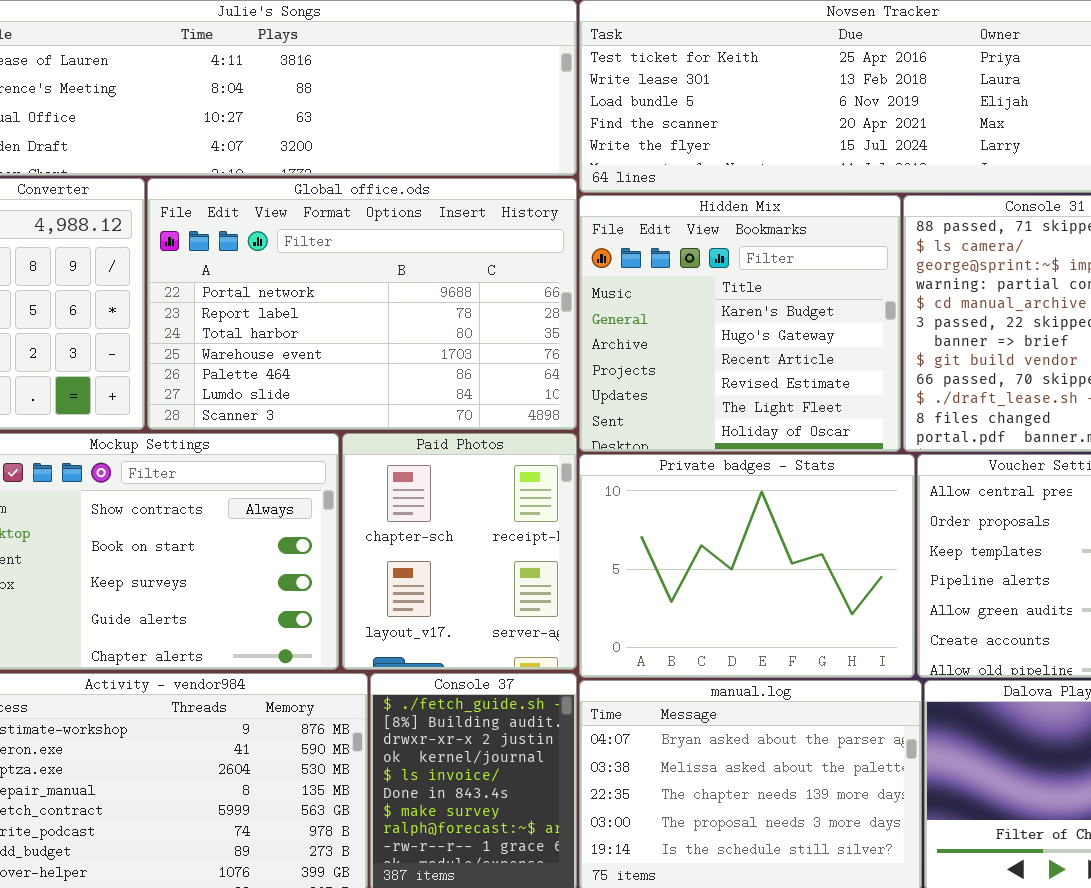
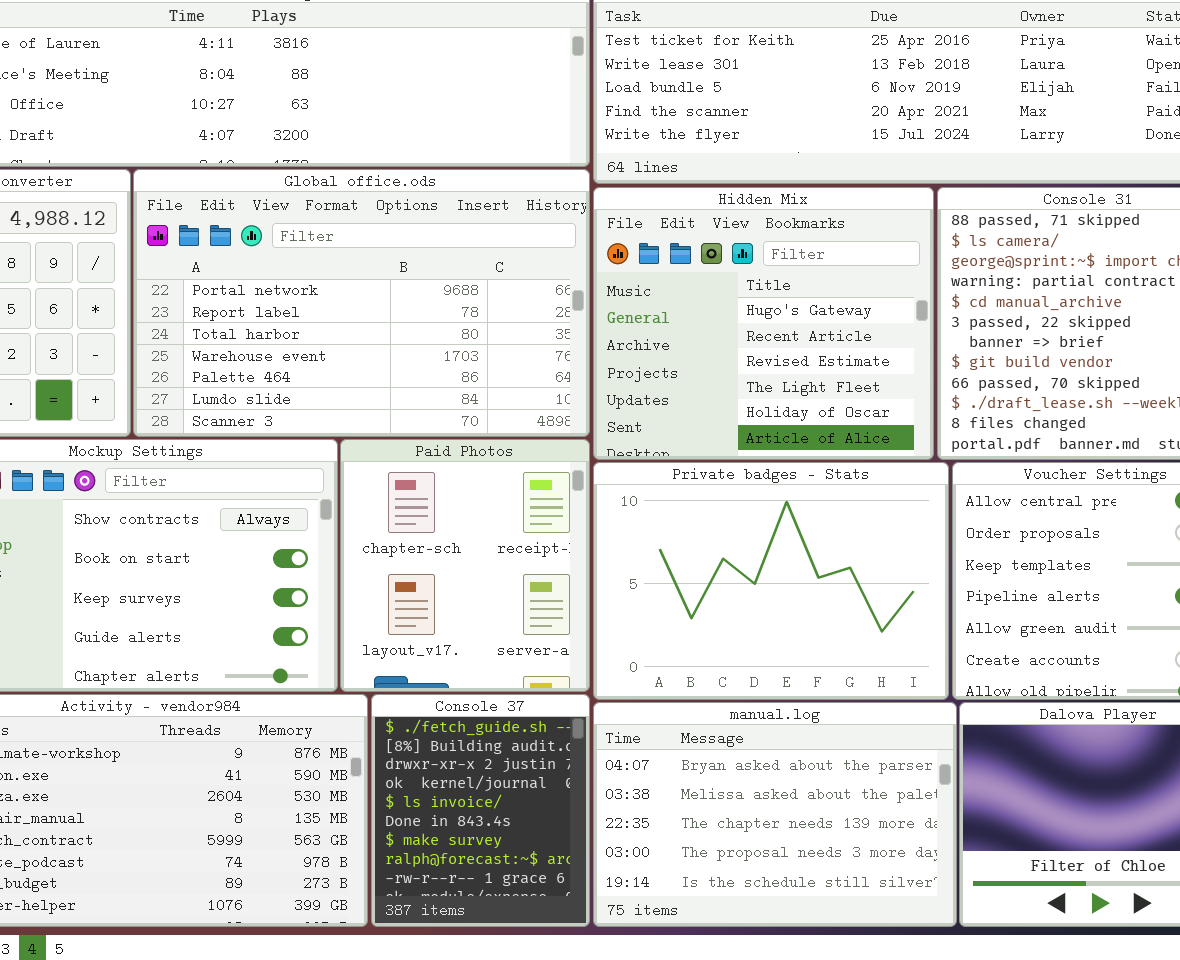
Hidden Mix: [579,195,901,452] -> [593,187,934,460], scrolled down 1 row

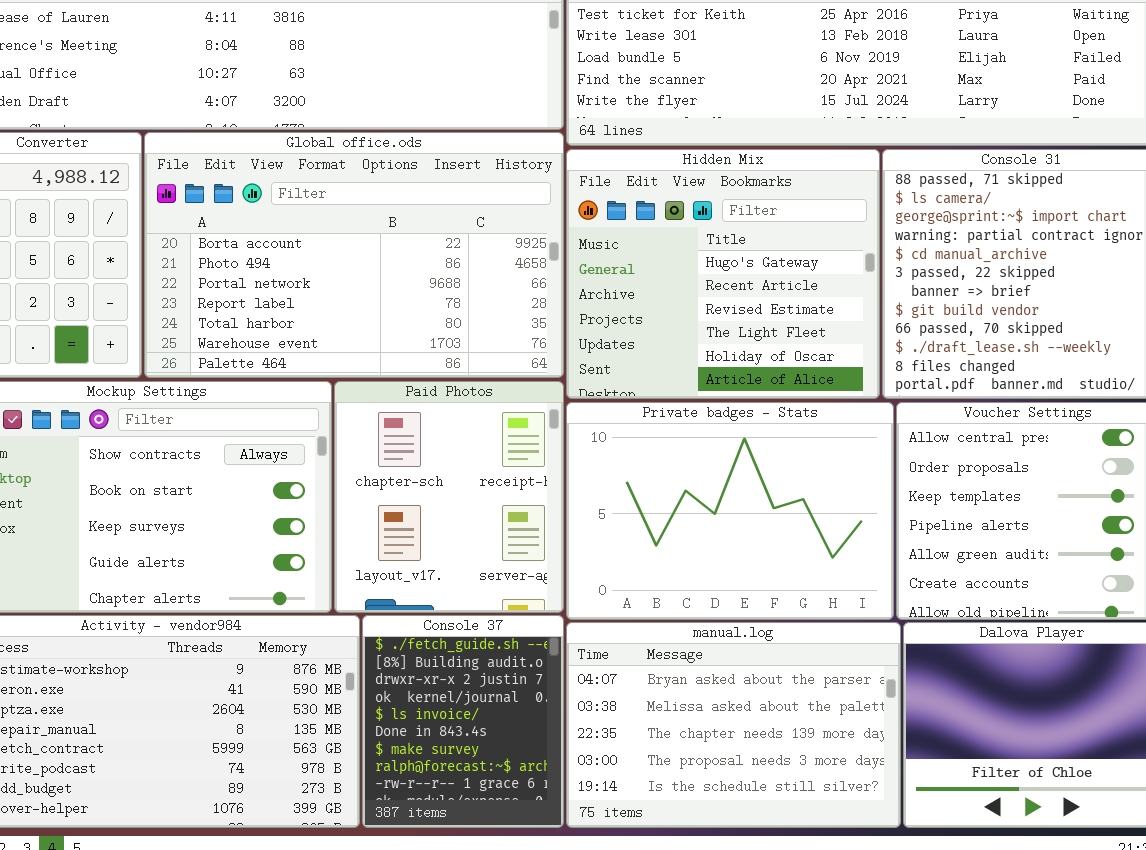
Global office.ods: [133,169,590,437] -> [144,132,564,378], scrolled up 2 rows

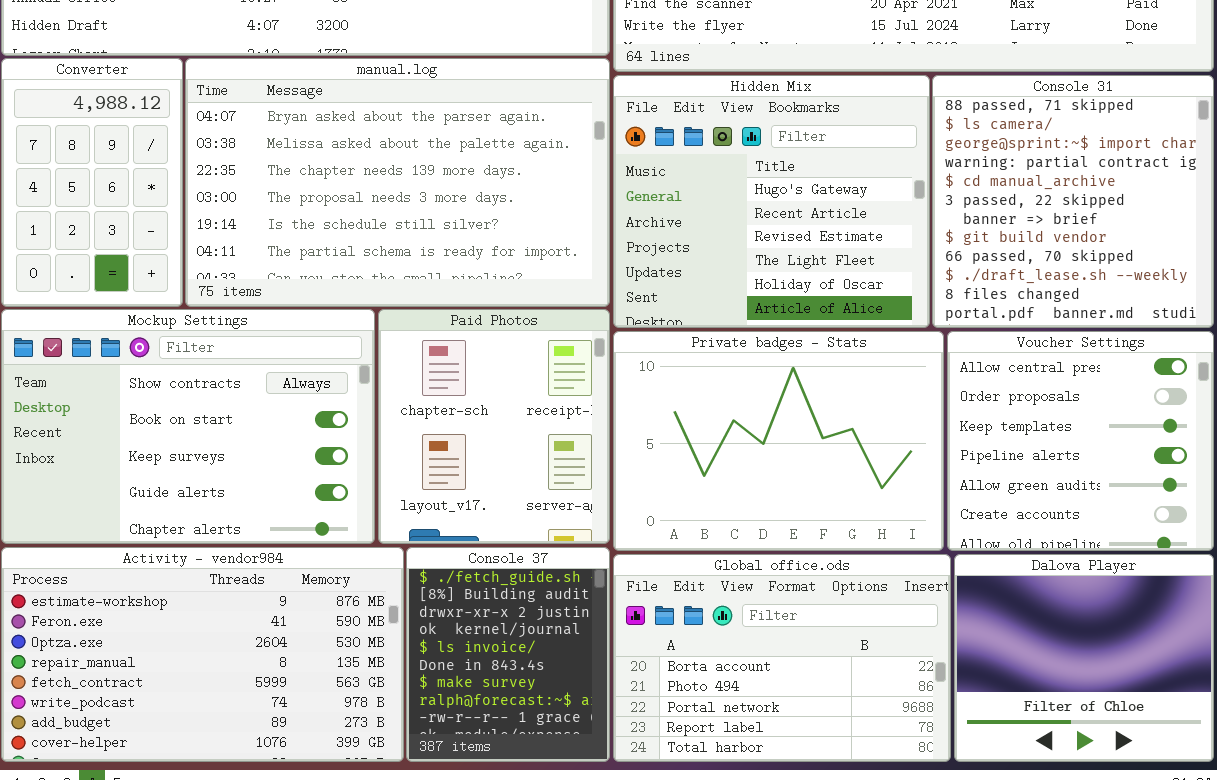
Global office.ods: [144,132,564,378] -> [613,554,951,762], moved, resized
manual.log: [566,622,901,828] -> [185,58,610,307], moved, resized

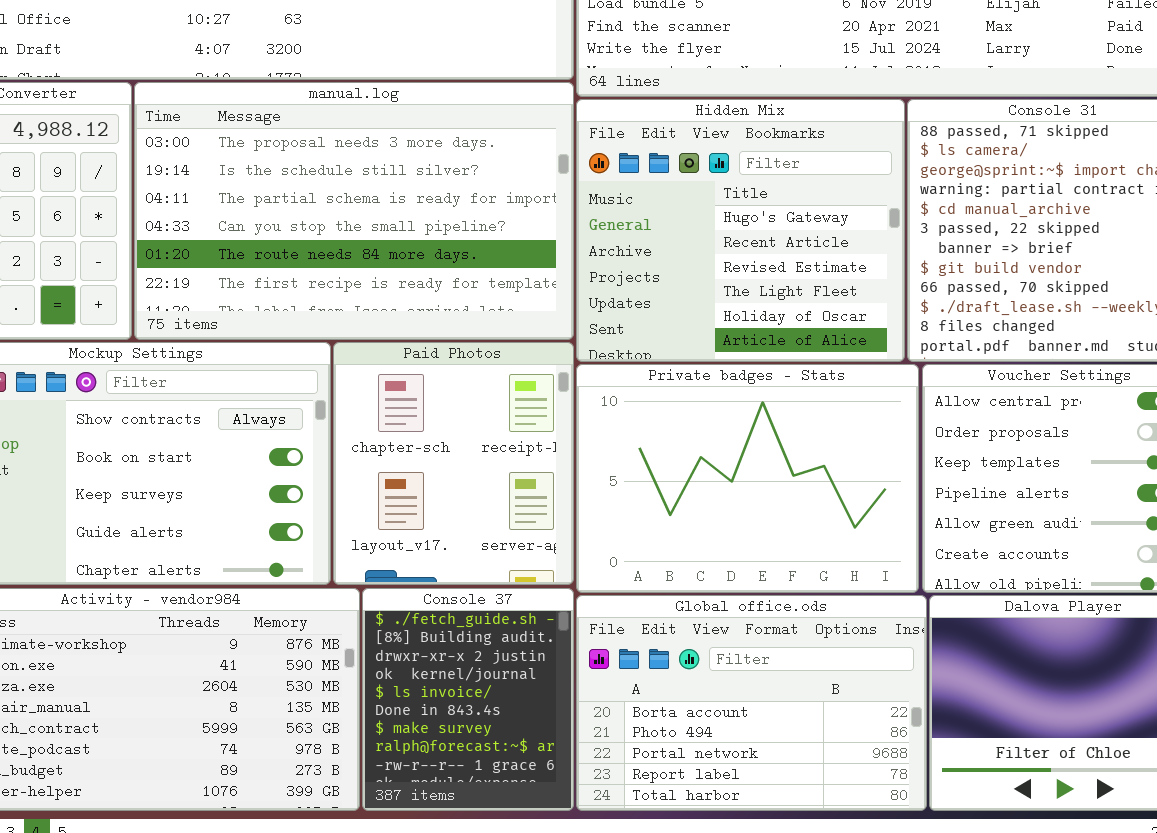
manual.log: [185,58,610,307] -> [134,82,574,340], scrolled down 3 rows

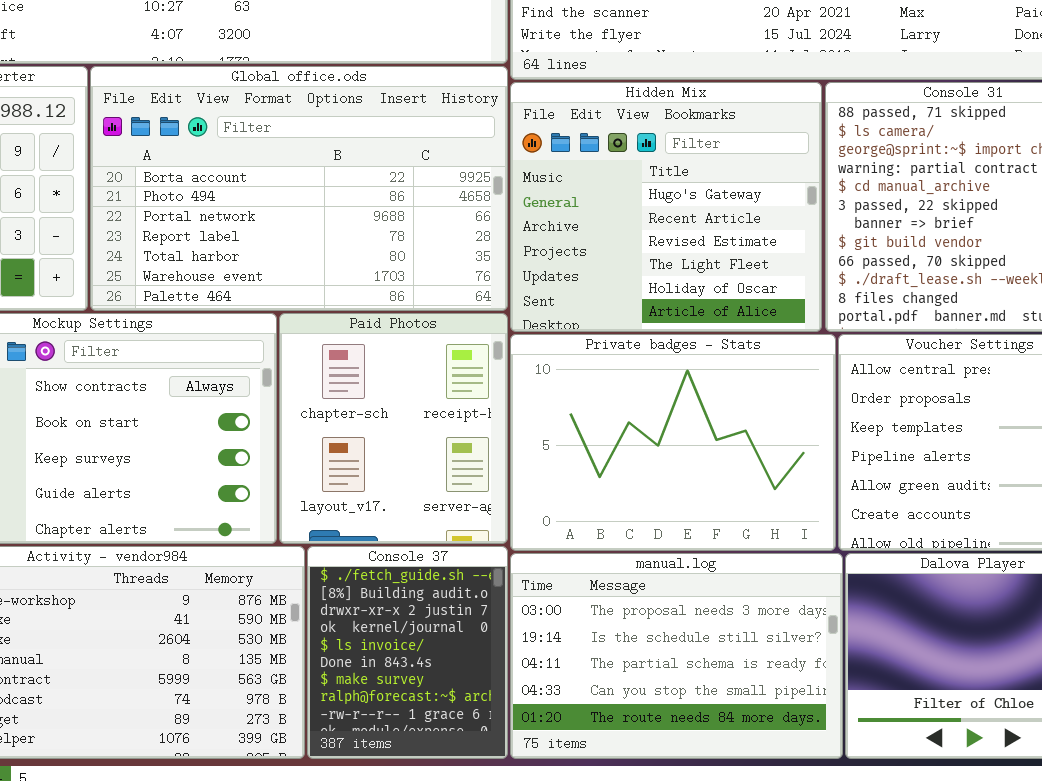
manual.log: [134,82,574,340] -> [510,553,843,759], moved, resized
Global office.ods: [576,595,927,811] -> [90,66,508,311], moved, resized

